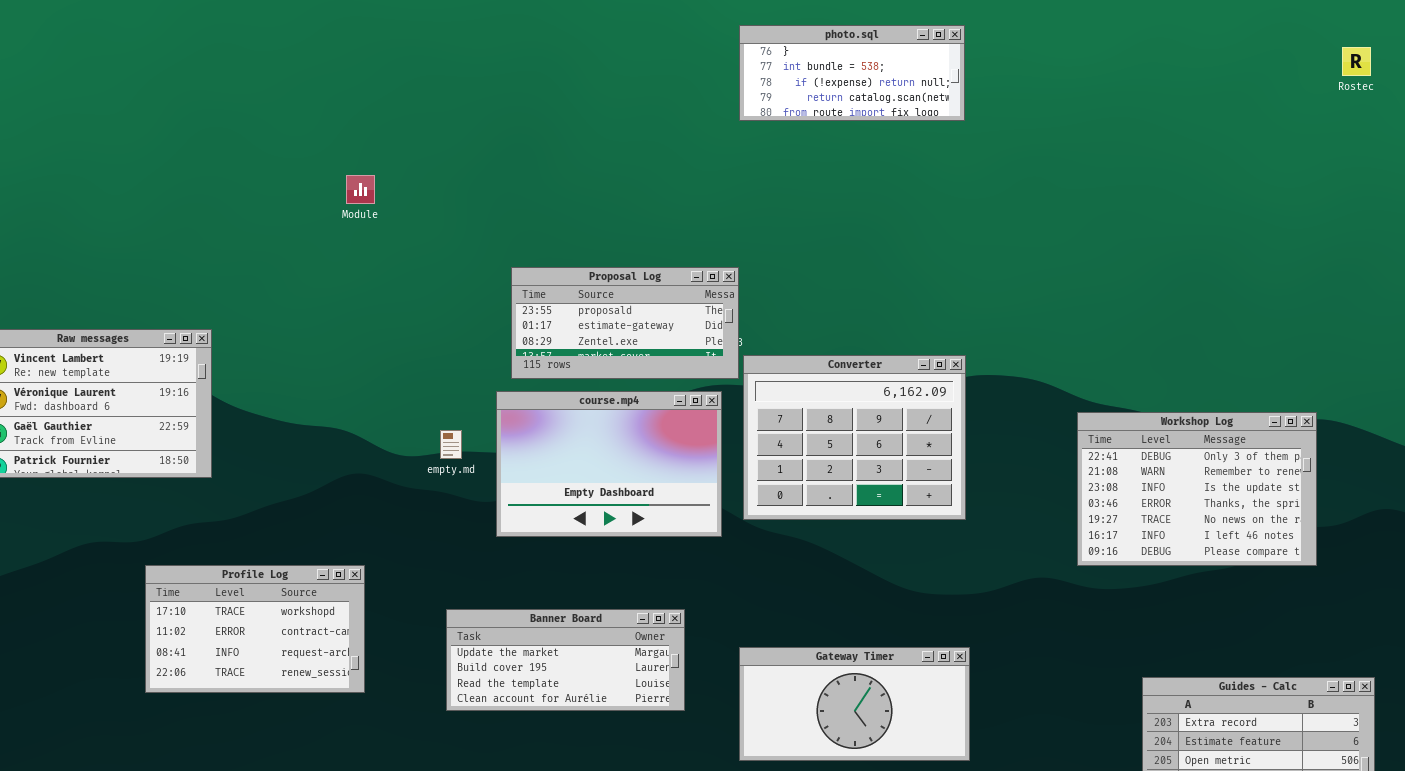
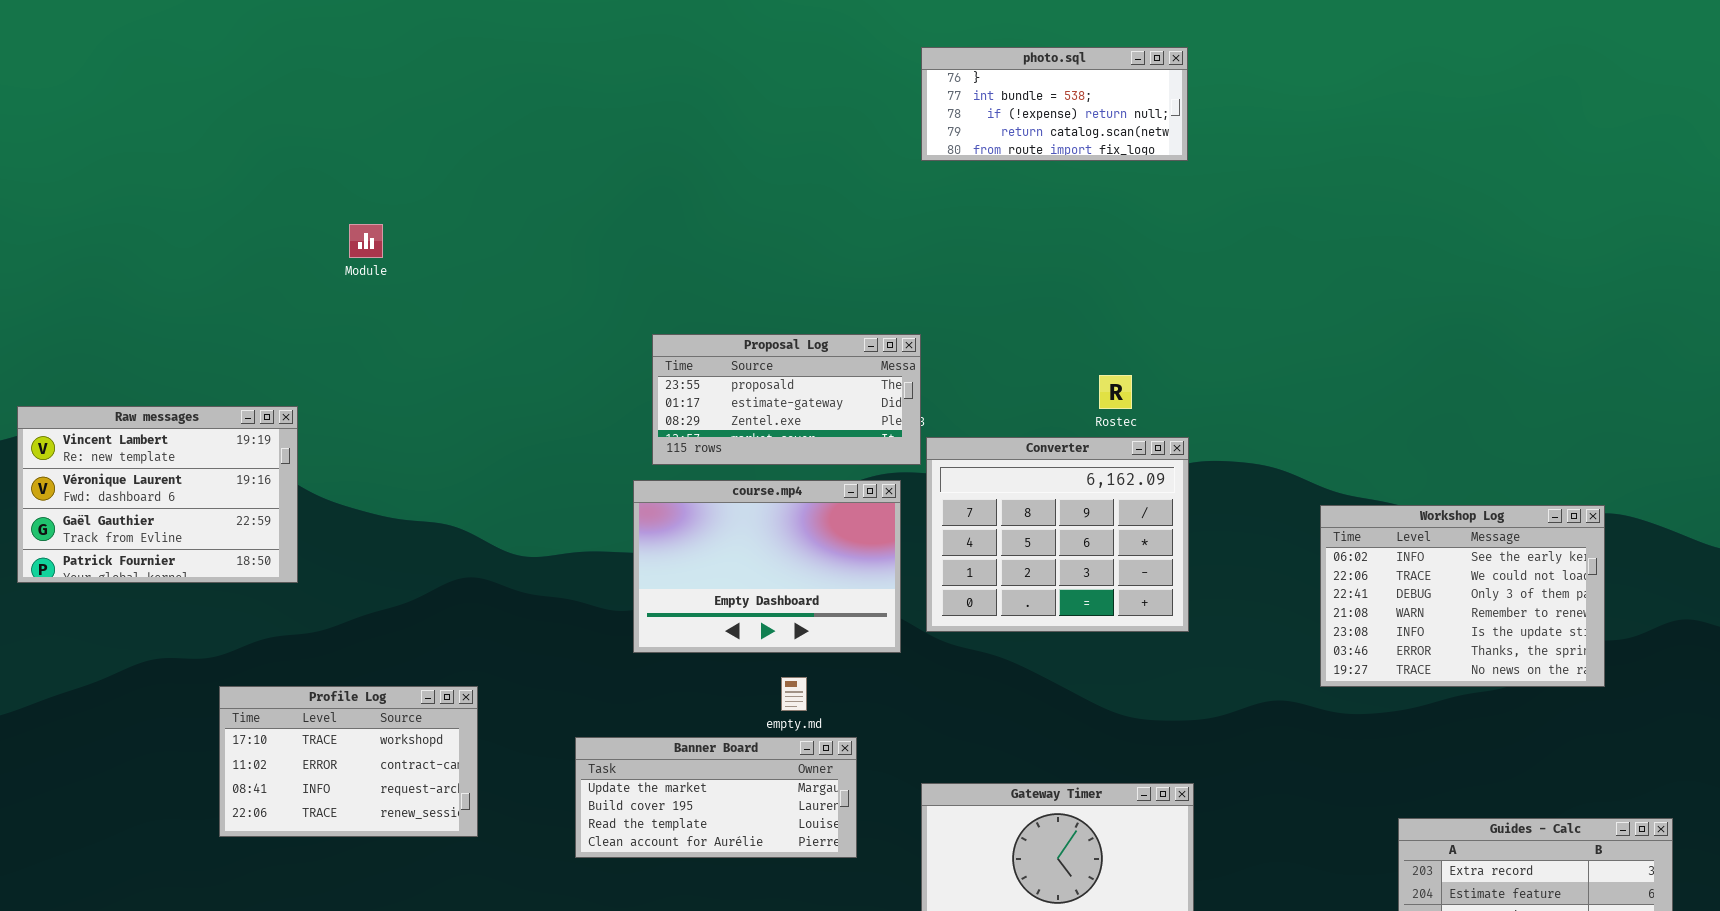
Rostec: [1342,47,1371,76] -> [1099,375,1132,409], moved
Module: [346,175,375,204] -> [349,224,383,258], moved
Workshop Log: [1077,412,1317,566] -> [1320,505,1605,687], scrolled up 2 rows
empty.md: [440,430,462,459] -> [781,677,807,711], moved

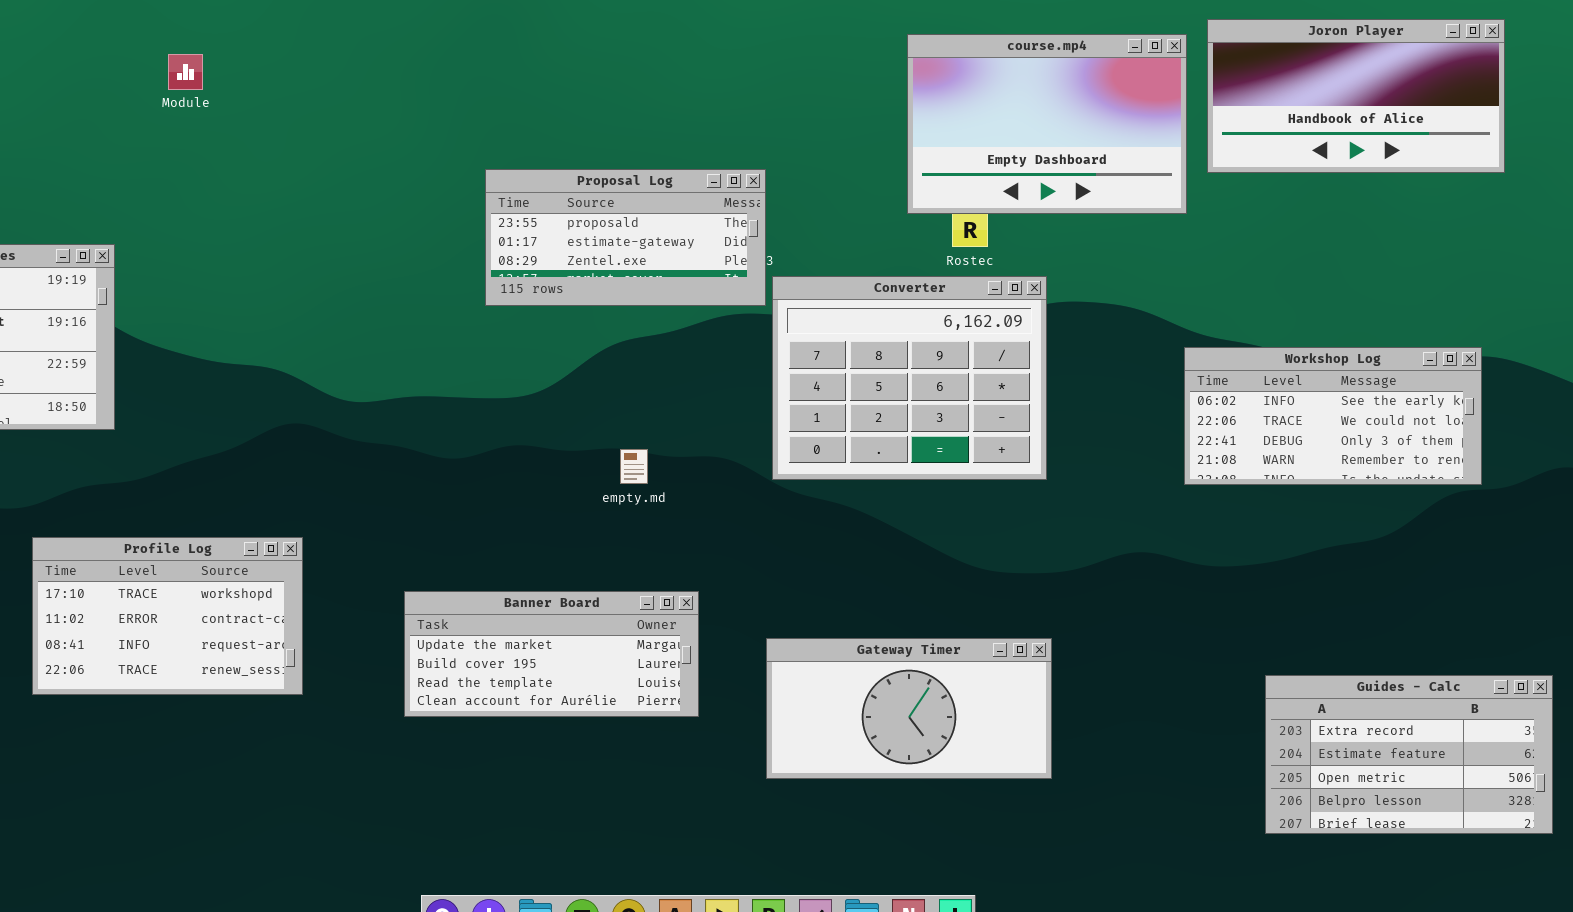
Joron Player: none -> [1207,19,1505,173], opened
course.mp4: [633,480,901,653] -> [907,34,1187,214], moved
Workshop Log: [1320,505,1605,687] -> [1184,347,1482,485], resized
empty.md: [781,677,807,711] -> [620,449,648,484], moved

